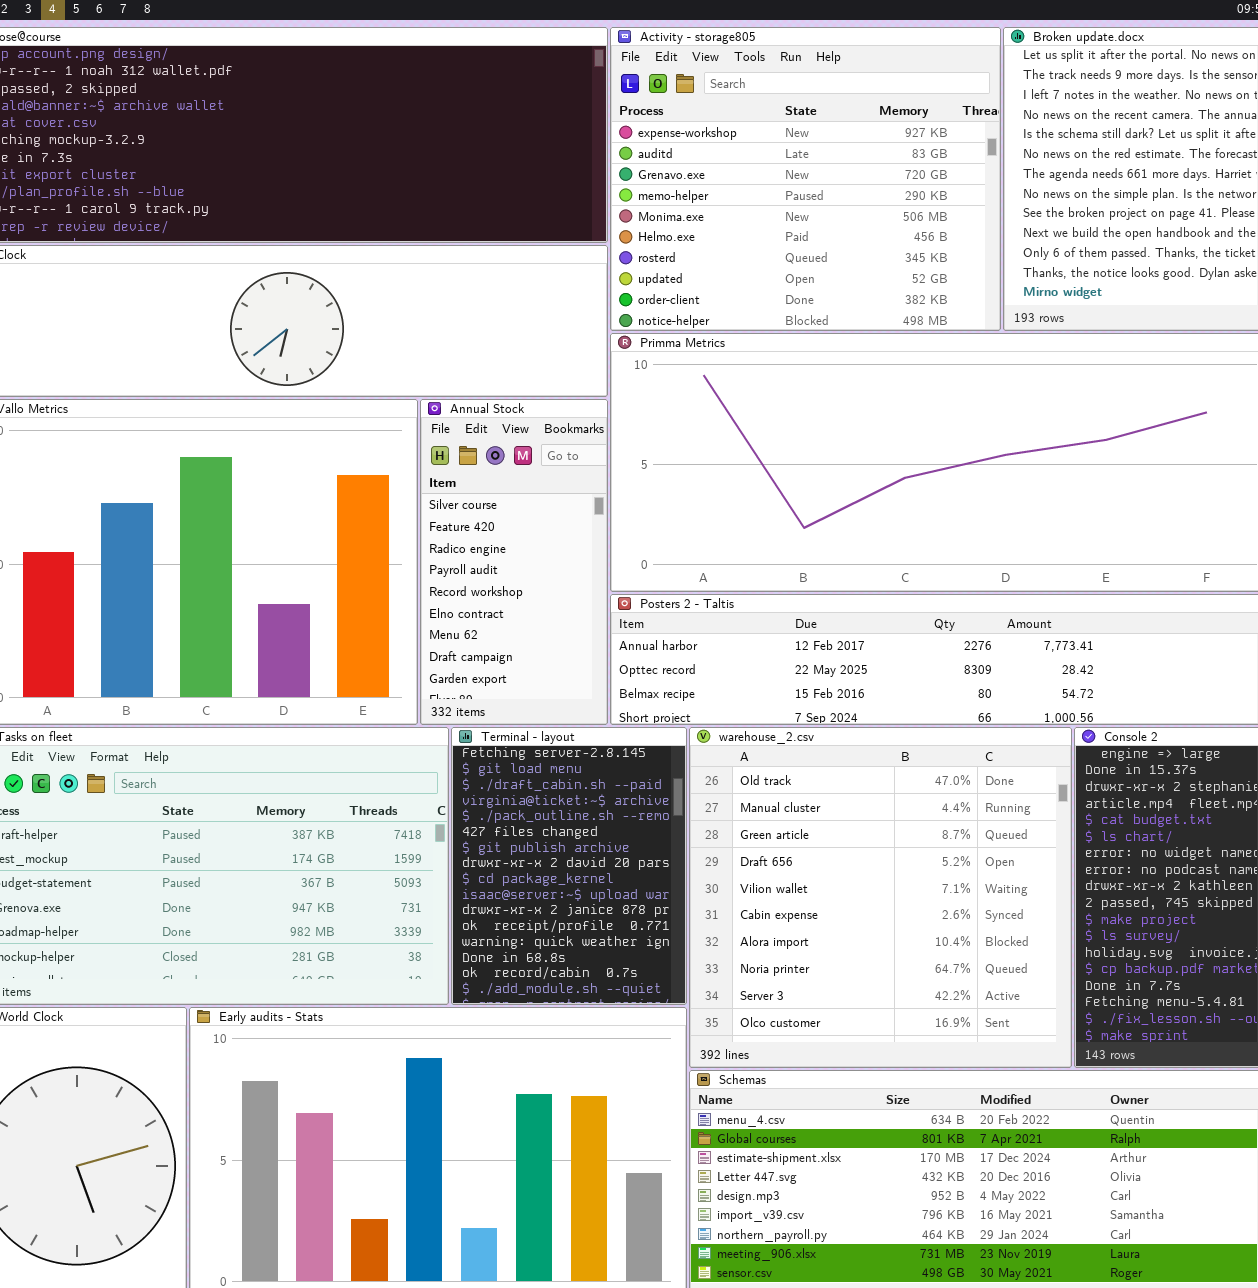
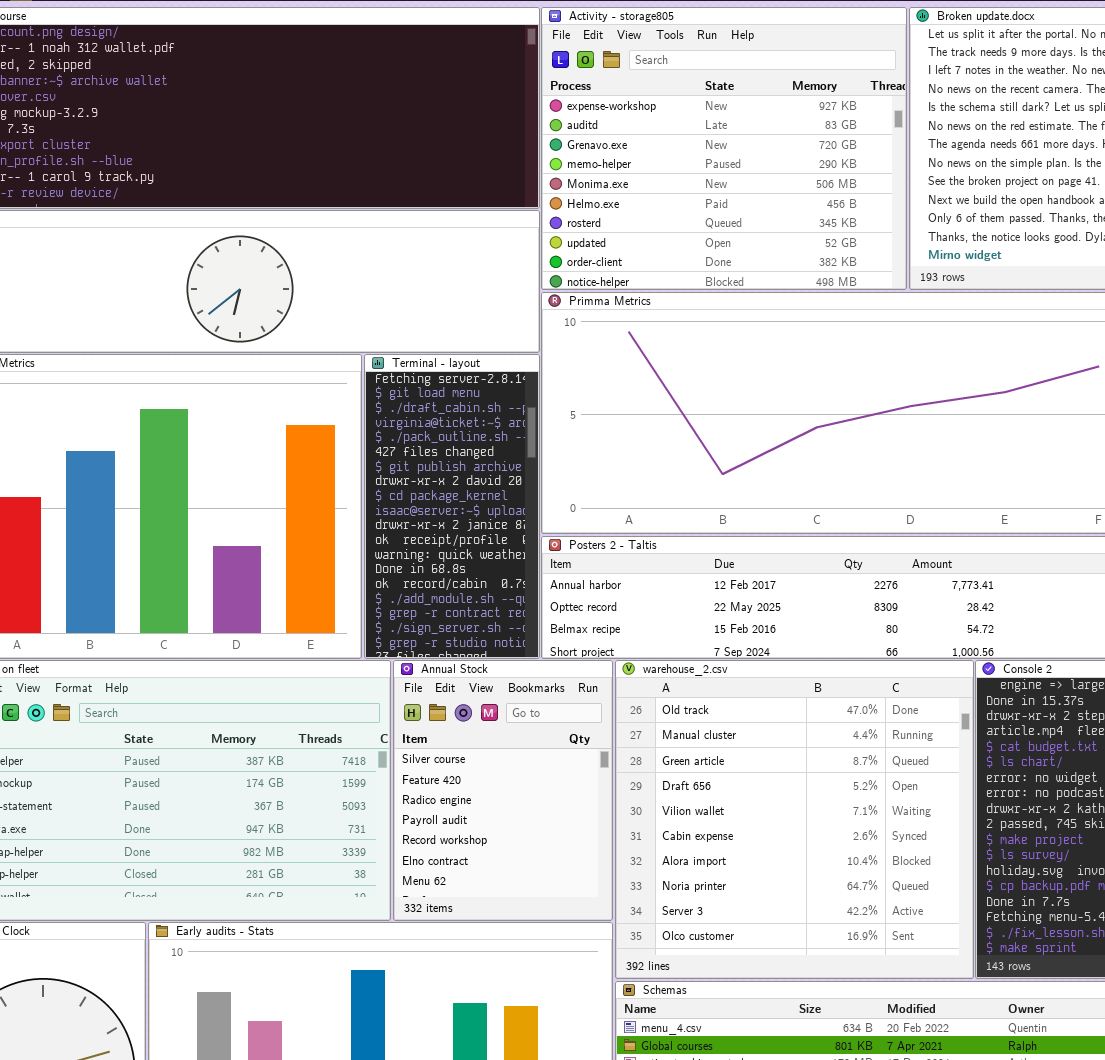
Annual Stock: [420,399,608,725] -> [393,660,613,921], moved, resized
Terminal - layout: [451,727,687,1005] -> [364,354,540,659], moved, resized

